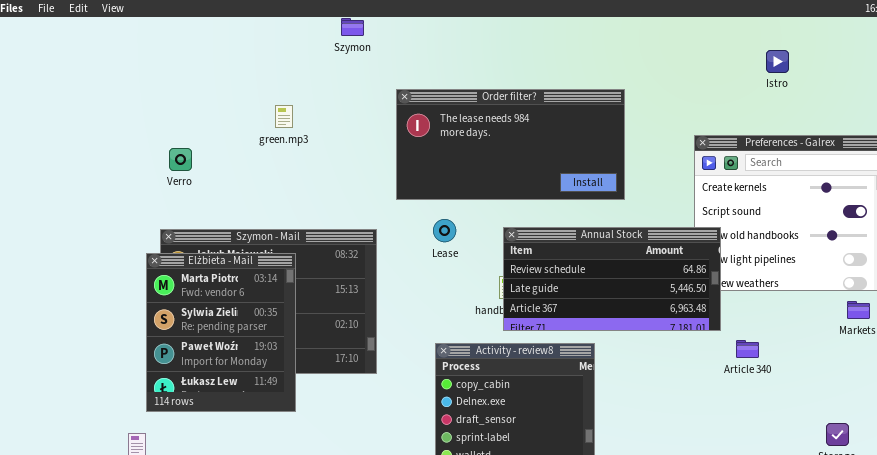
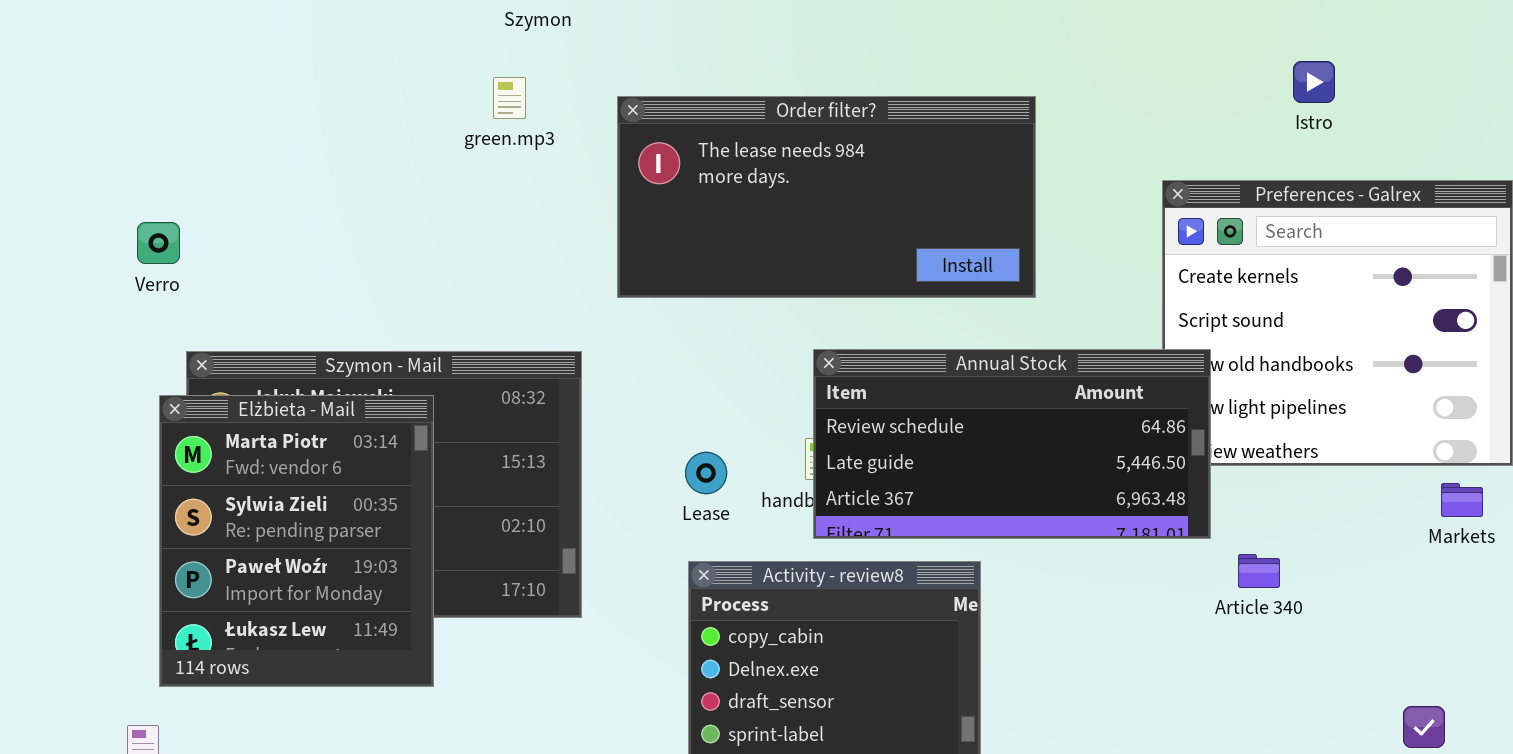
Istro: [766,50,789,73] -> [1293,61,1335,103], moved
green.mp3: [275,105,293,128] -> [493,77,526,119], moved
Verro: [169,148,192,171] -> [137,222,180,264], moved
Lease: [433,219,456,242] -> [685,452,727,494], moved

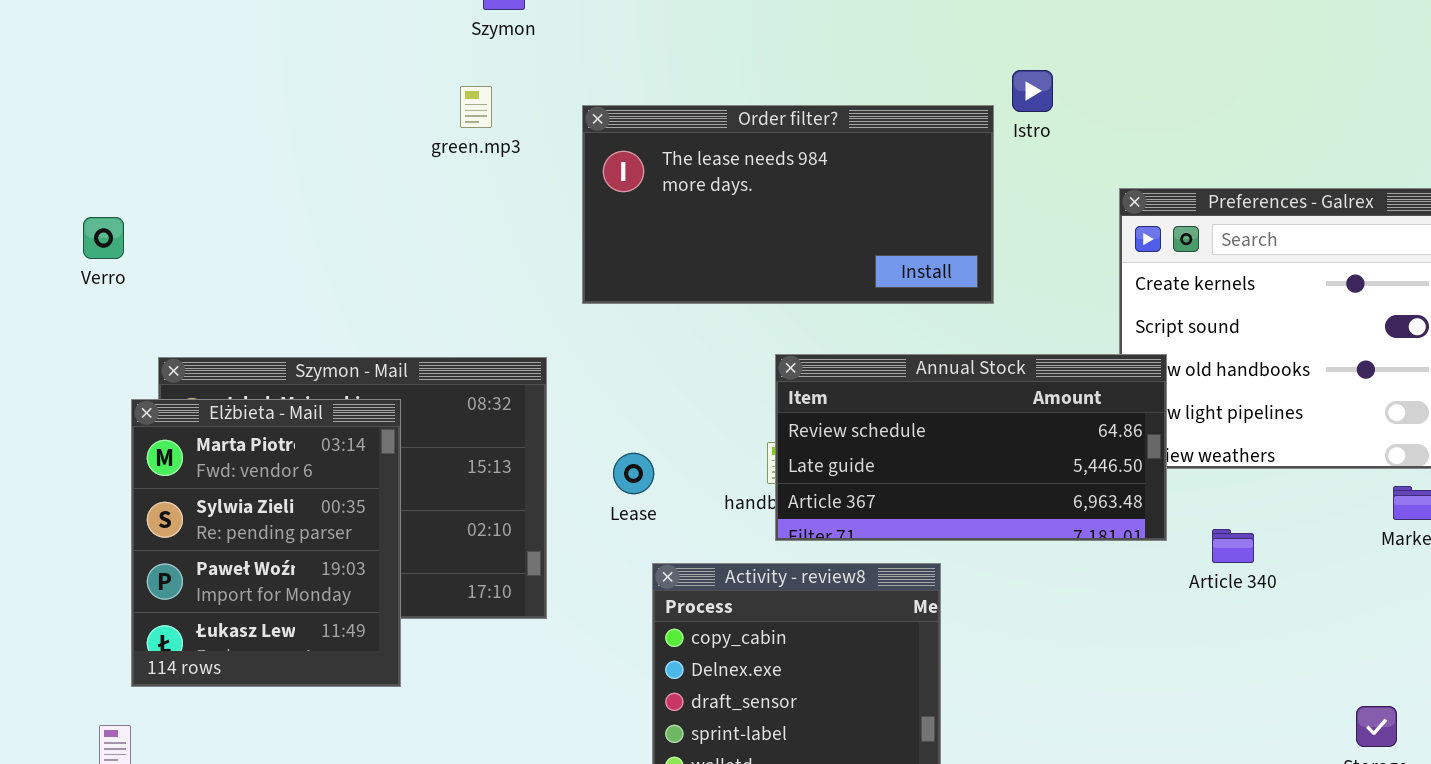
Istro: [1293,61,1335,103] -> [1012,70,1053,112], moved
Verro: [137,222,180,264] -> [83,217,124,259], moved
Lease: [685,452,727,494] -> [613,453,654,494], moved
Article 340: [1238,554,1280,588] -> [1212,529,1254,563], moved

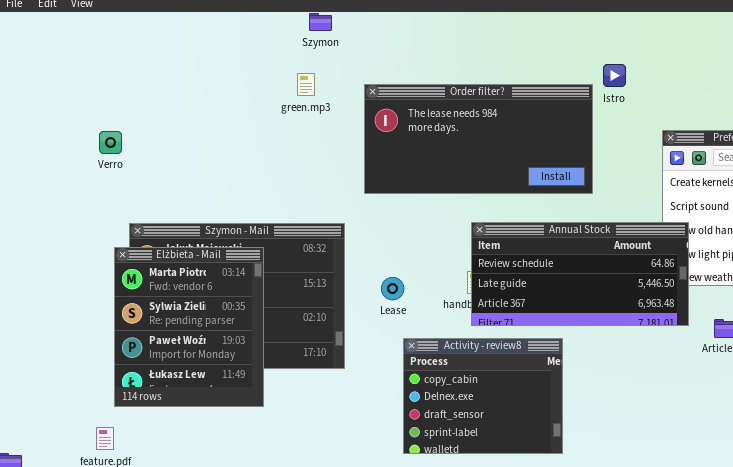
Verro: [83,217,124,259] -> [99,131,122,154], moved

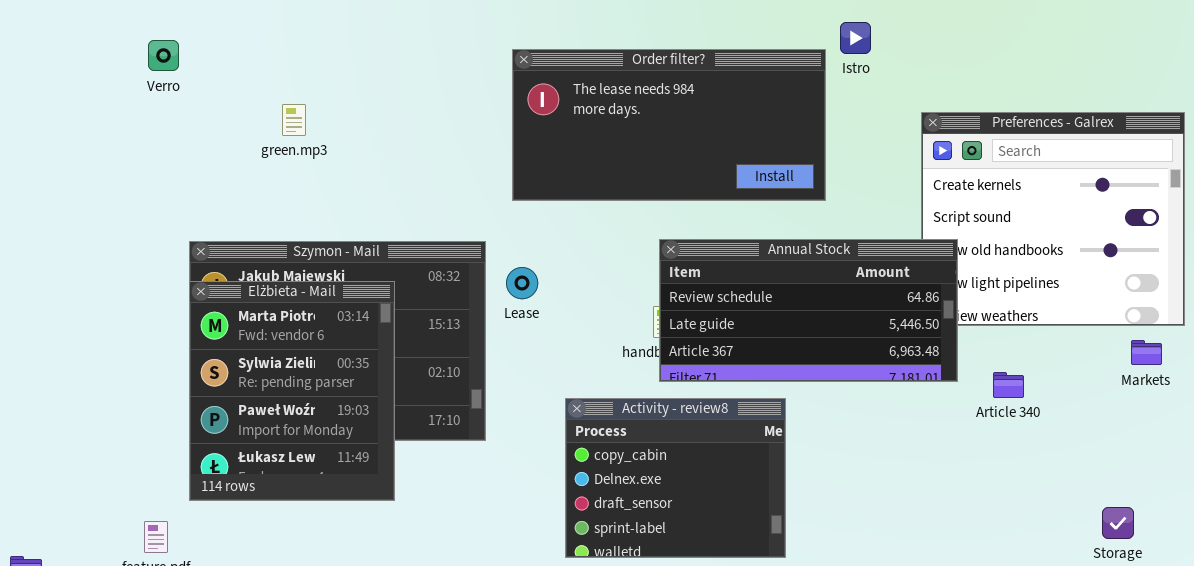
green.mp3: [297,73,315,96] -> [282,104,306,136], moved
Verro: [99,131,122,154] -> [148,40,179,71], moved
Elżbieta - Mail: [114,247,264,407] -> [189,281,395,501], moved
Lease: [381,277,404,300] -> [506,267,538,299], moved

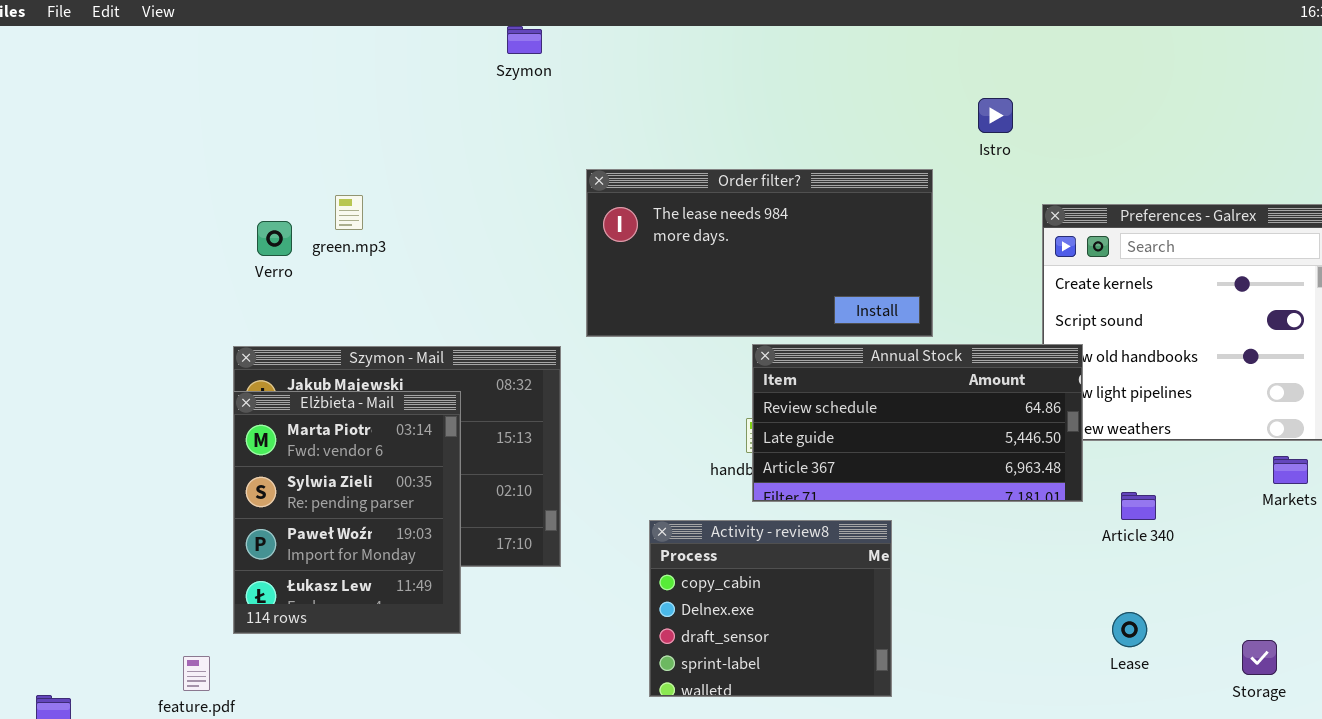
Istro: [840,22,871,54] -> [978,98,1013,133], moved
Verro: [148,40,179,71] -> [257,221,292,256], moved
Order filter?: [512,49,826,201] -> [586,169,933,337], moved
Lease: [506,267,538,299] -> [1112,612,1147,647], moved

